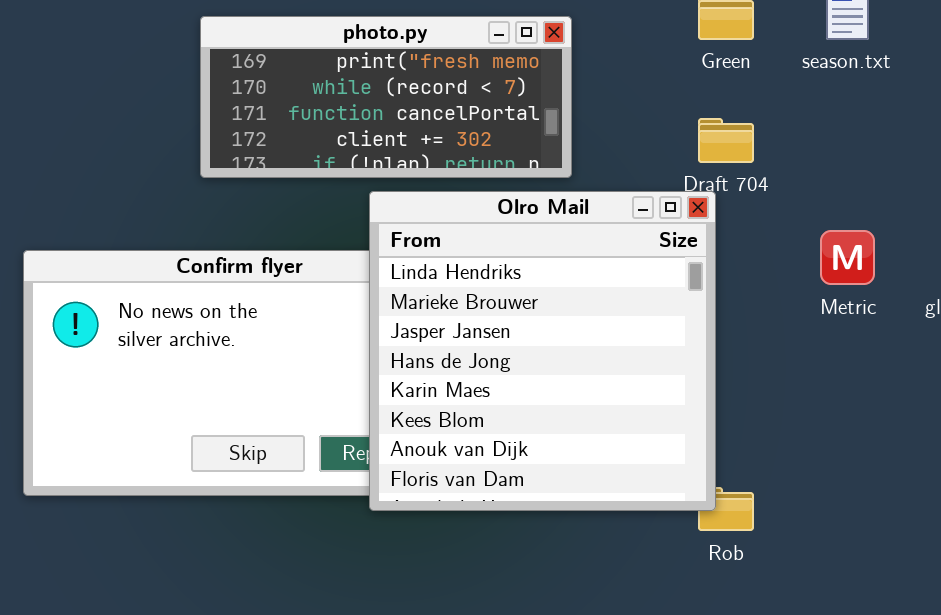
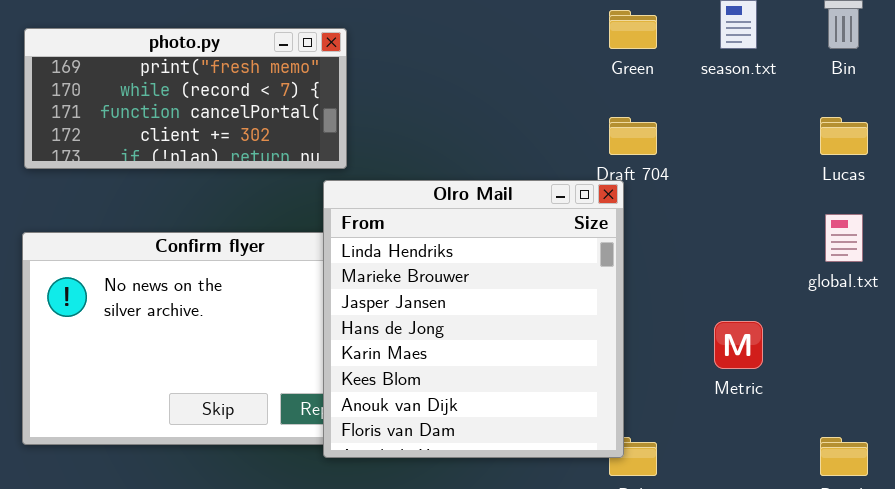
photo.py: [200,16,572,178] -> [24,28,347,169], moved
Metric: [820,230,875,285] -> [714,321,763,369], moved

